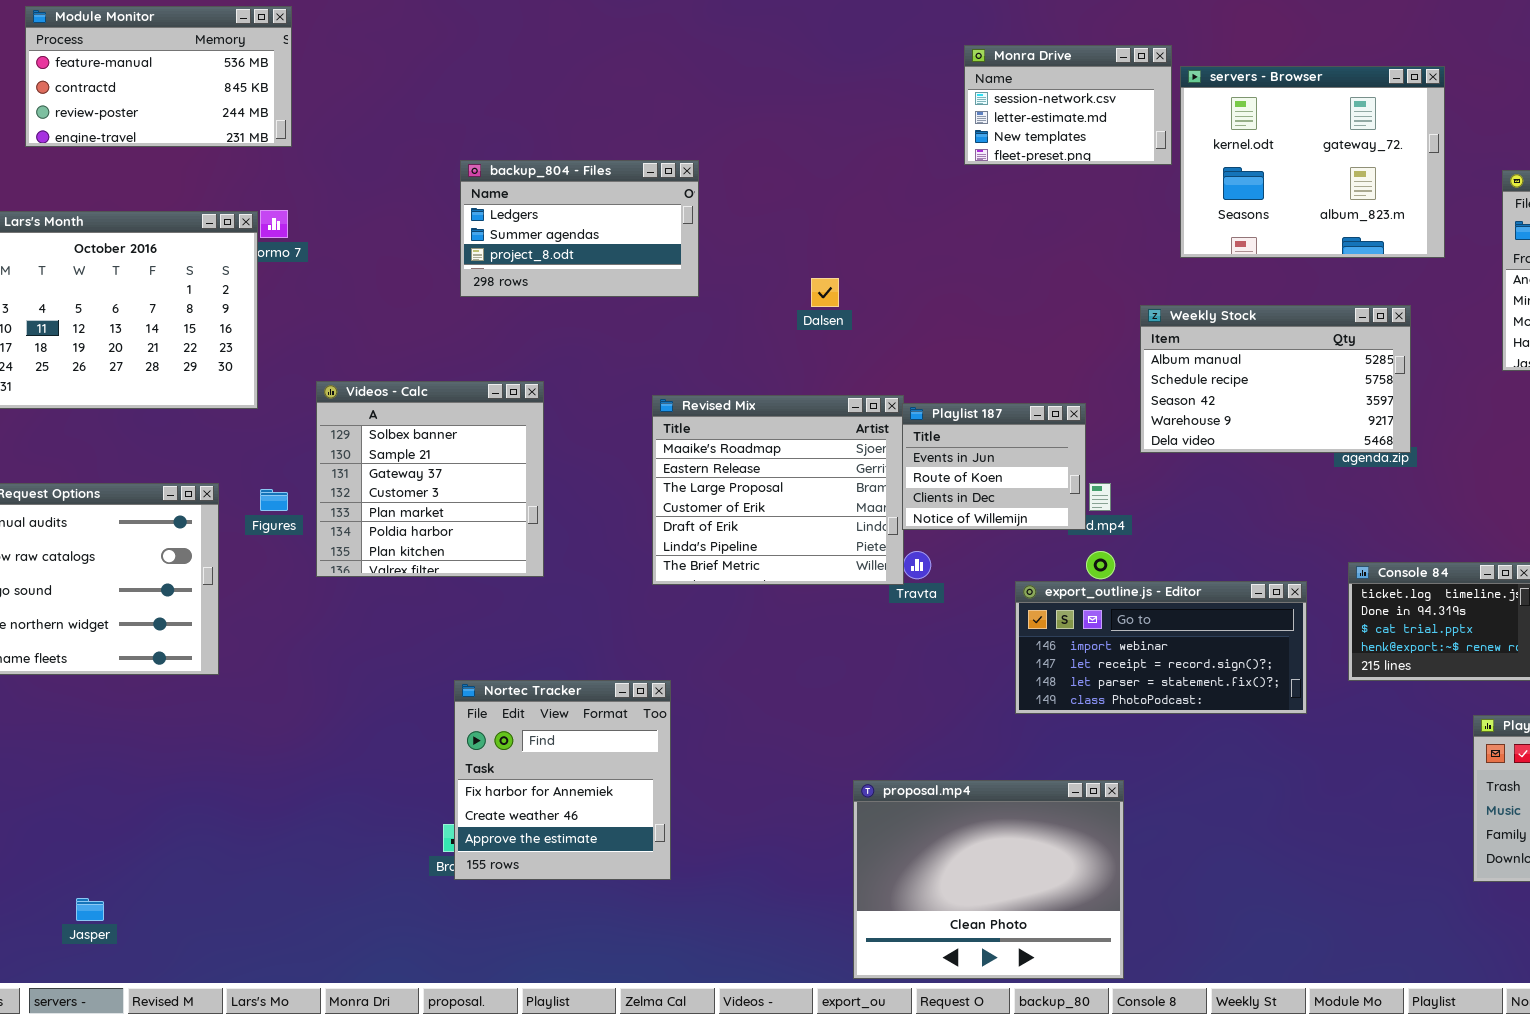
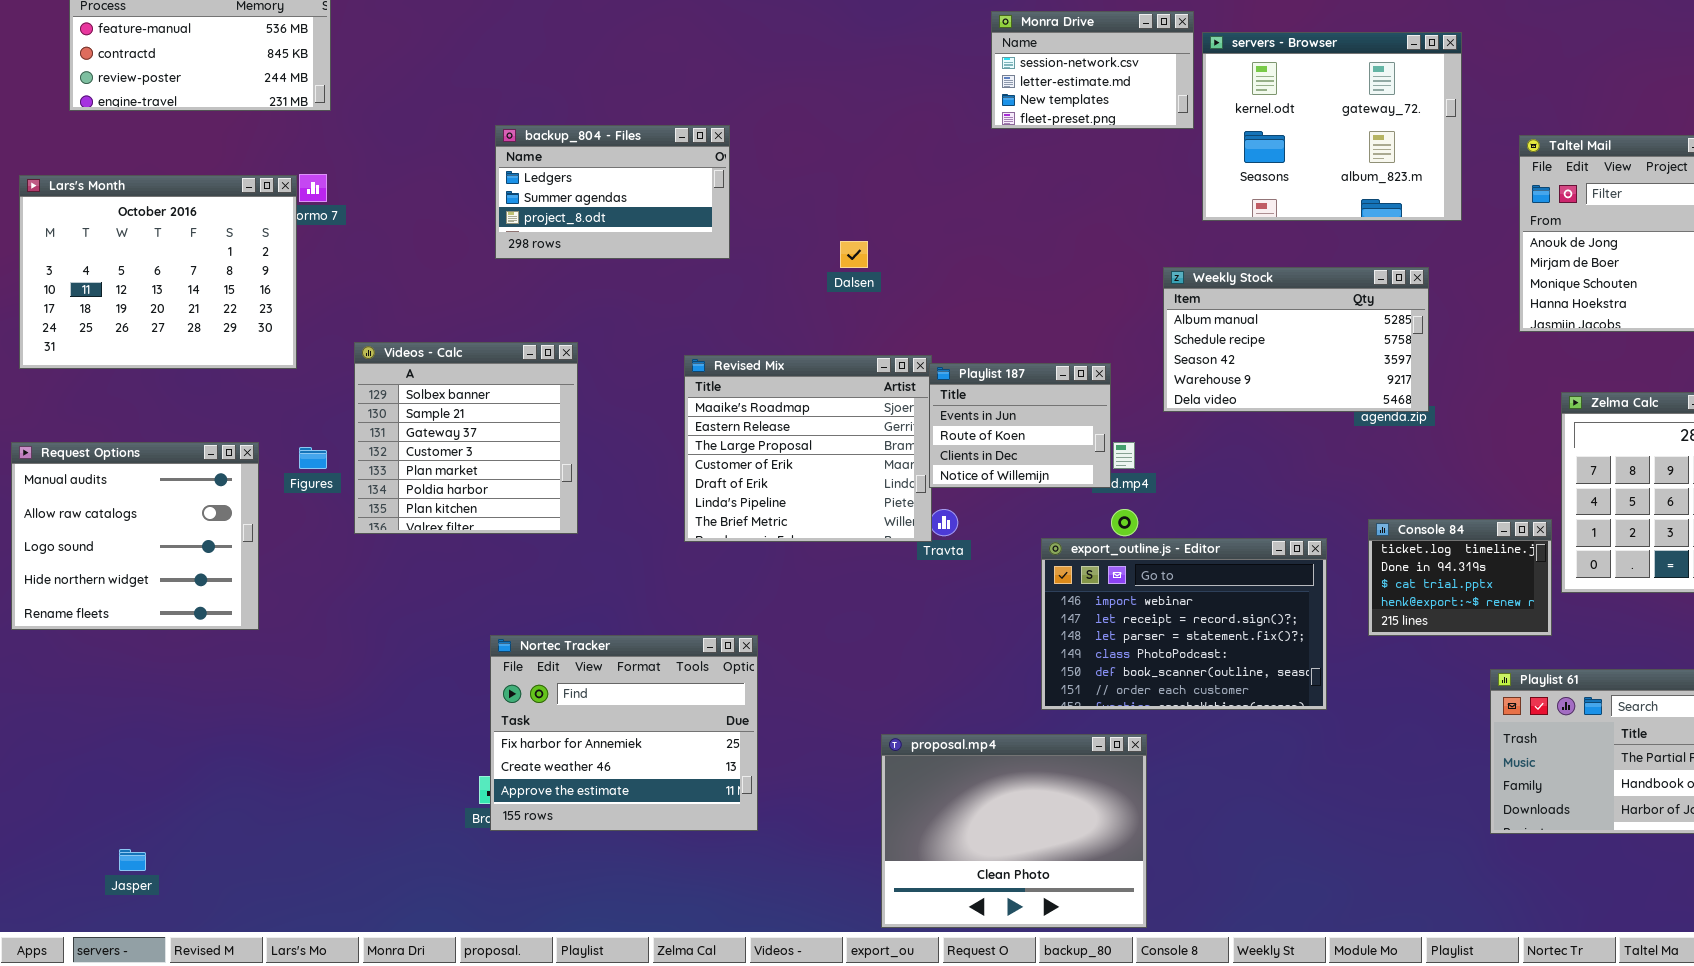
export_outline.js - Editor: [1015,581,1307,714] -> [1041,538,1327,710], resized
Nortec Tracker: [454,680,671,880] -> [490,635,758,831], resized

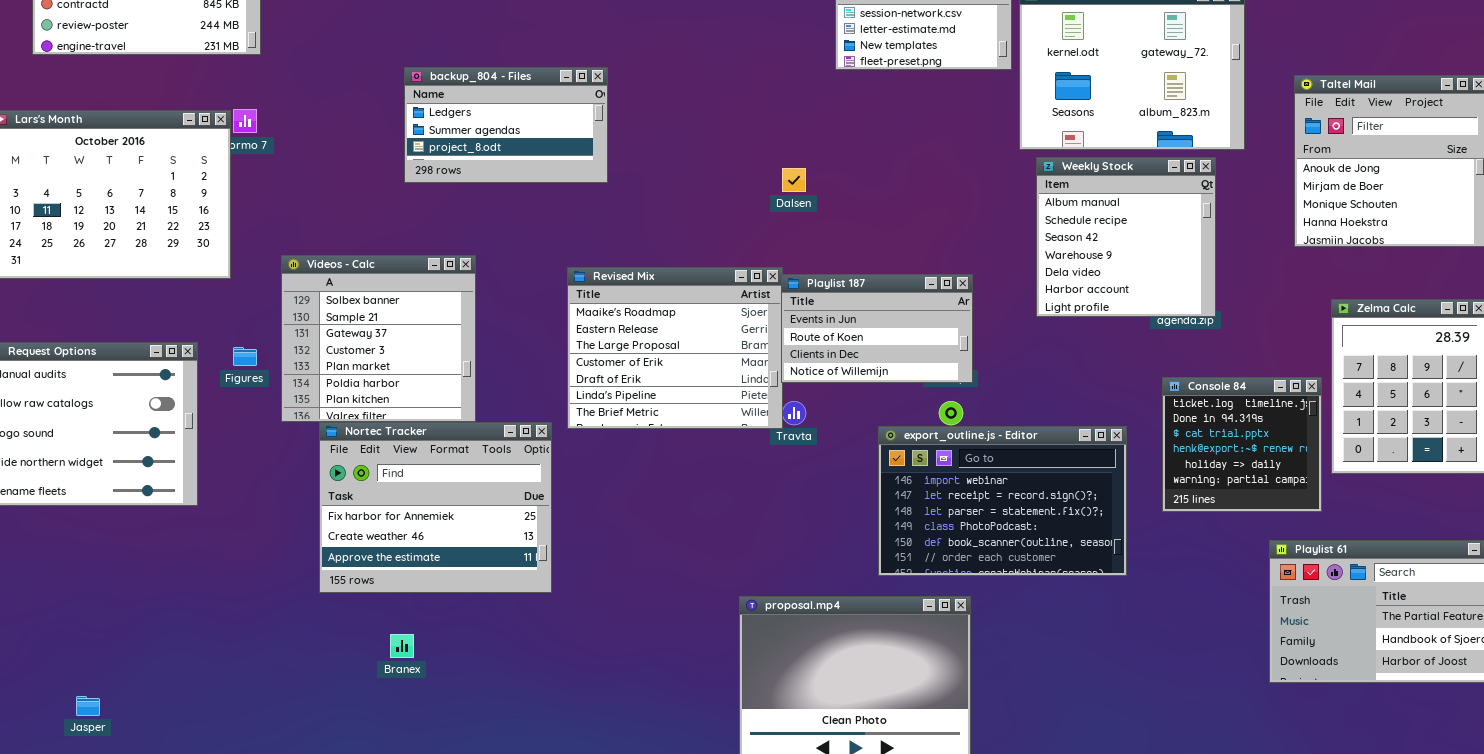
Dalsen: [840,241,868,268] -> [782,168,806,192], moved
Weekly Stock: [1163,267,1429,412] -> [1036,157,1216,317], resized
Playlist 187: [929,363,1111,488] -> [781,274,973,383], resized
Console 84: [1368,519,1552,636] -> [1162,377,1322,512], resized
Nortec Tracker: [490,635,758,831] -> [319,422,552,593], moved

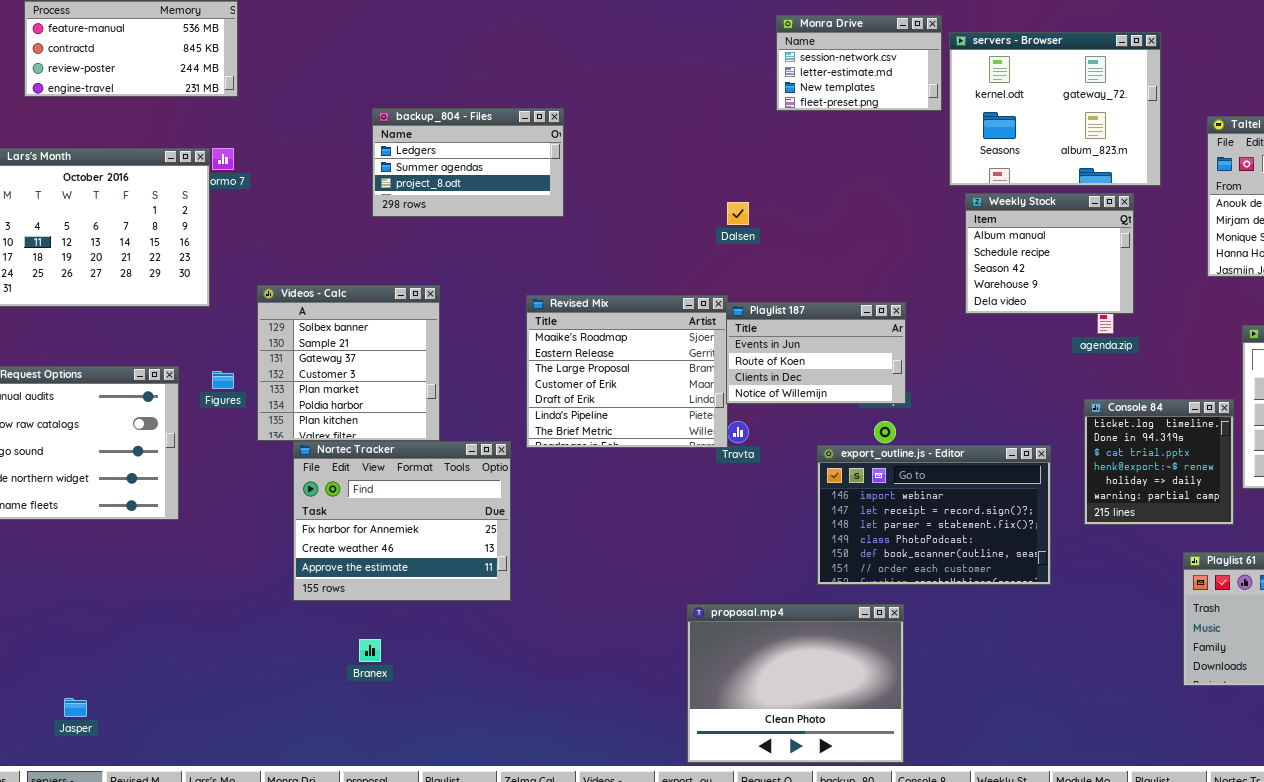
Weekly Stock: [1036,157,1216,317] -> [965,193,1134,314], resized

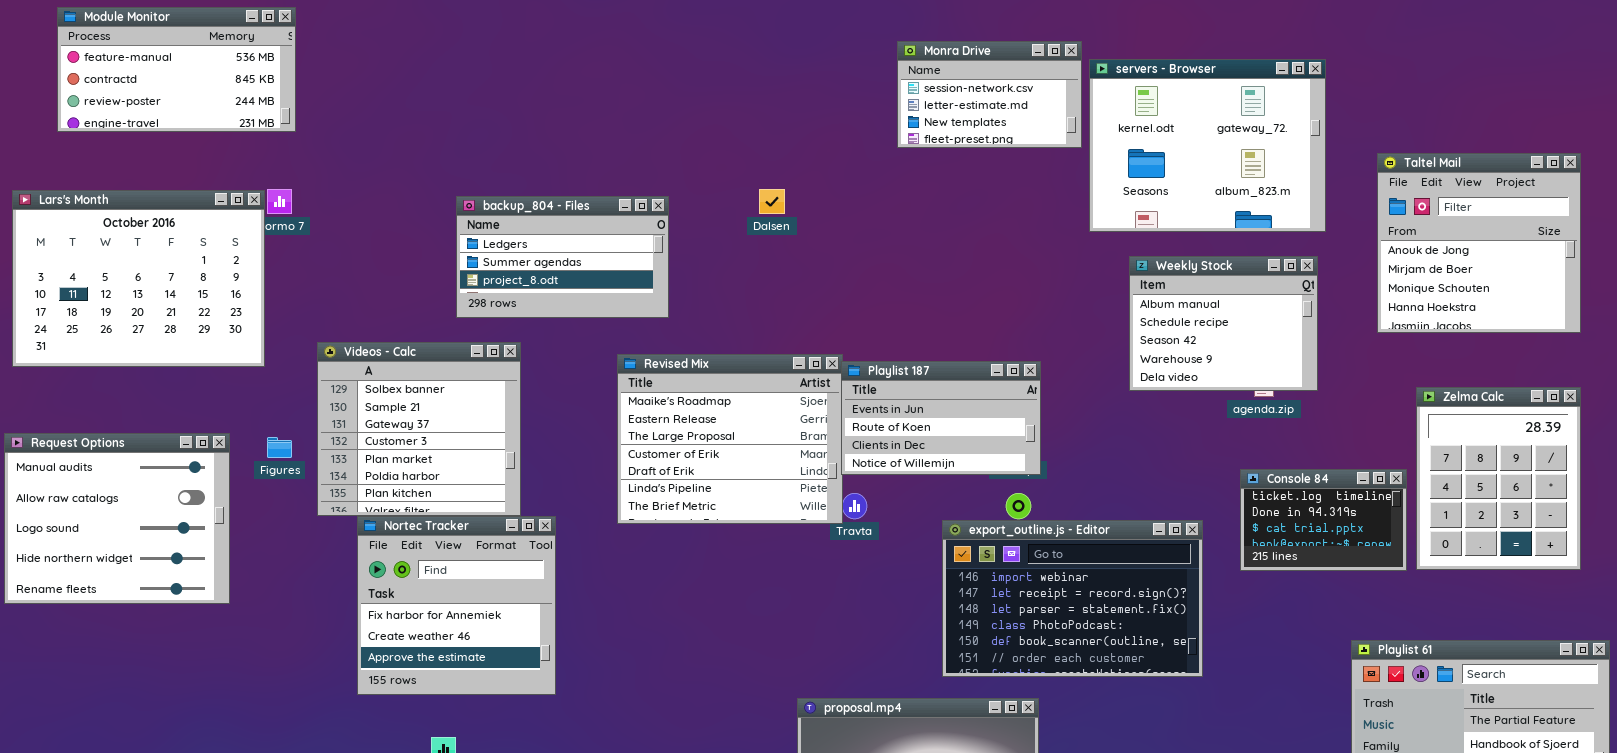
backup_804 - Files: [372,108,564,217] -> [456,196,669,318], moved
Weekly Stock: [965,193,1134,314] -> [1129,256,1318,391], moved
Dalsen: [727,202,749,225] -> [759,189,785,214], moved
Console 84: [1084,399,1234,525] -> [1240,469,1407,571], resized
Nortec Tracker: [293,441,511,601] -> [357,516,556,695], resized

